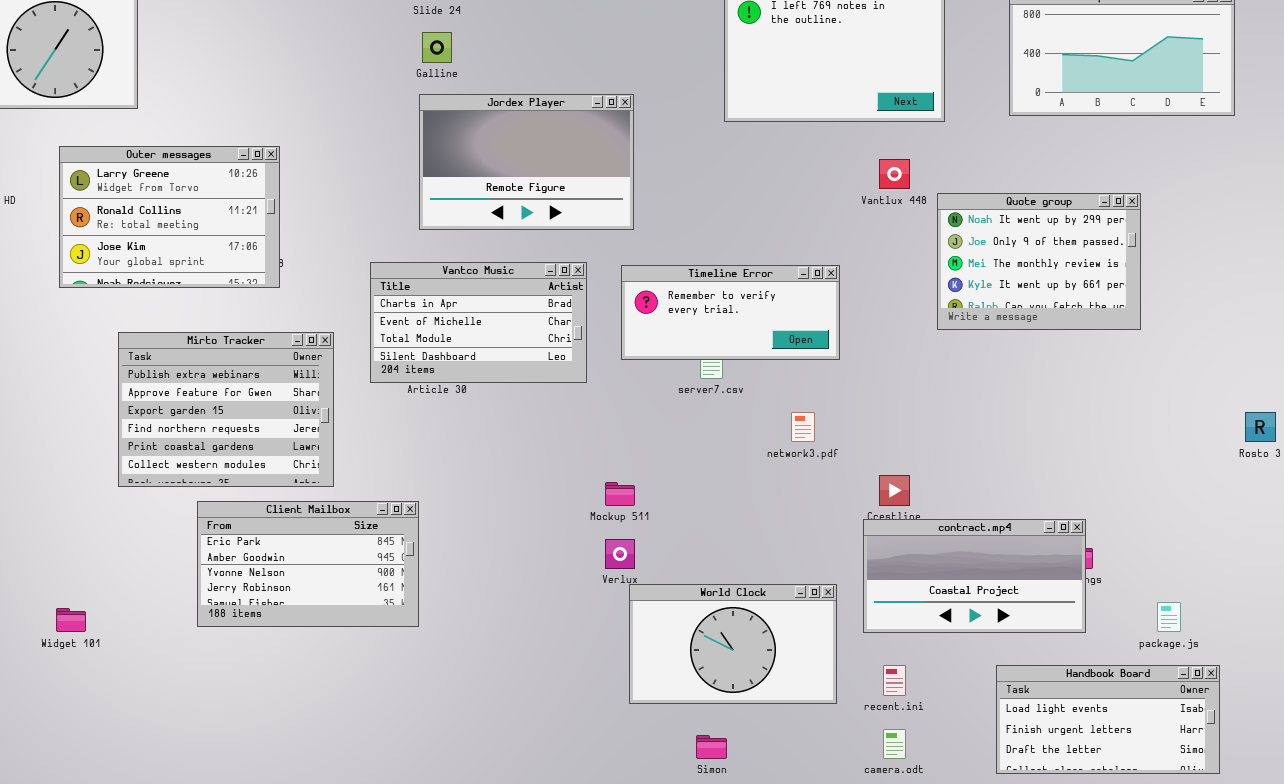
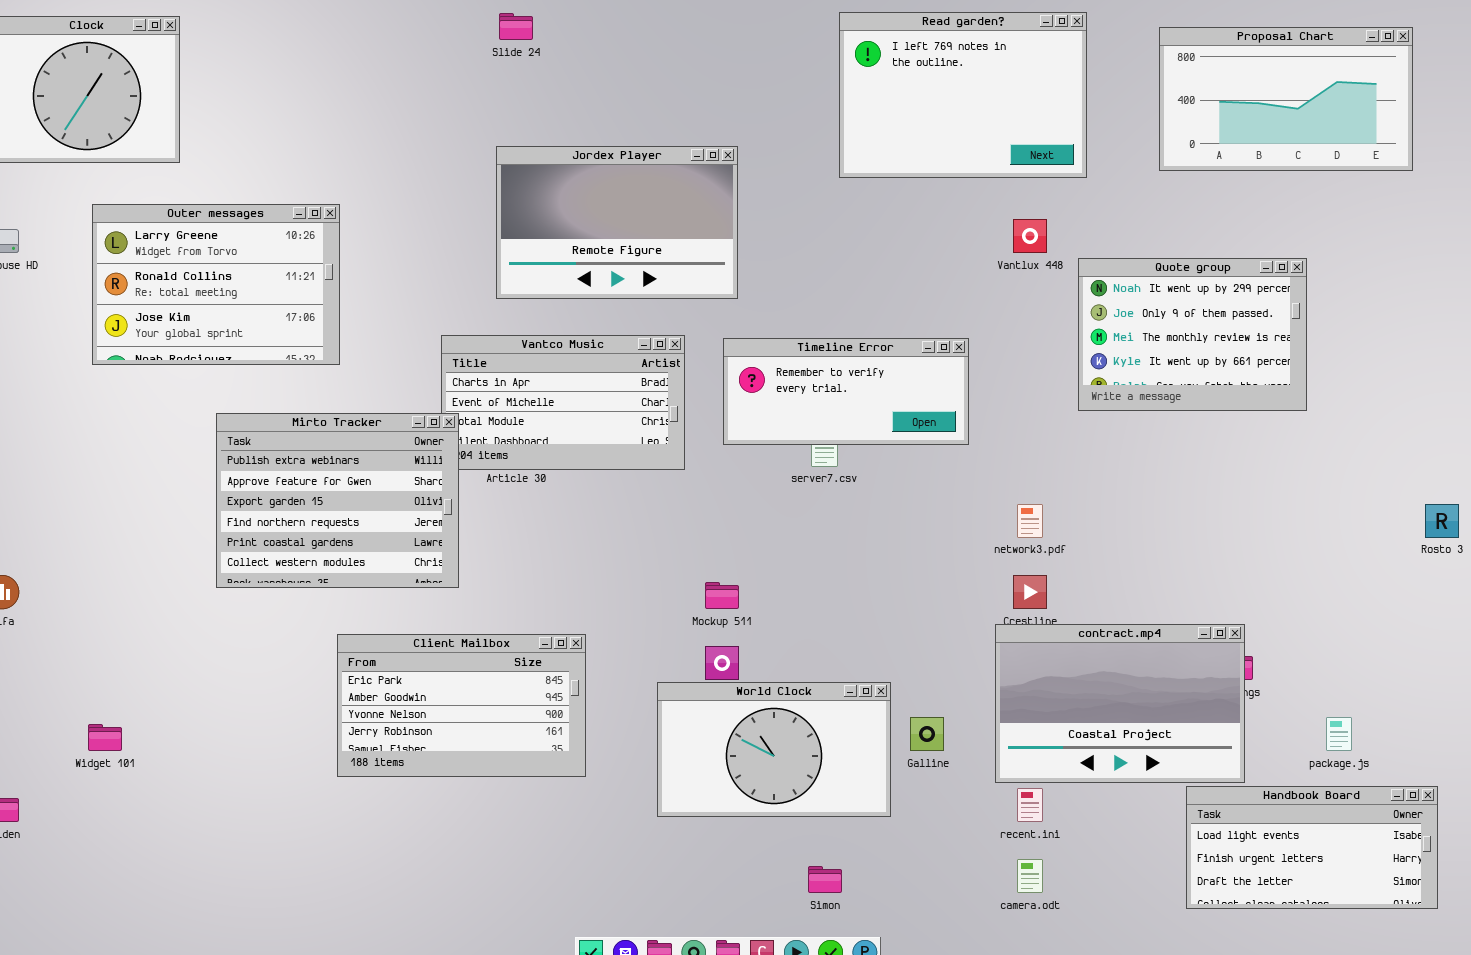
Galline: [422,32,452,63] -> [910,717,944,751], moved
Mirto Tracker: [118,332,334,487] -> [216,413,459,588], moved
network3.pdf: [791,412,815,442] -> [1017,504,1043,538], moved
Client Mailbox: [197,501,419,627] -> [337,634,586,777], moved
contract.mp4: [863,519,1086,633] -> [995,624,1245,783], resized
World Clock: [629,584,837,704] -> [657,682,891,817], moved
Handbook Board: [996,665,1220,774] -> [1186,786,1438,909], moved

